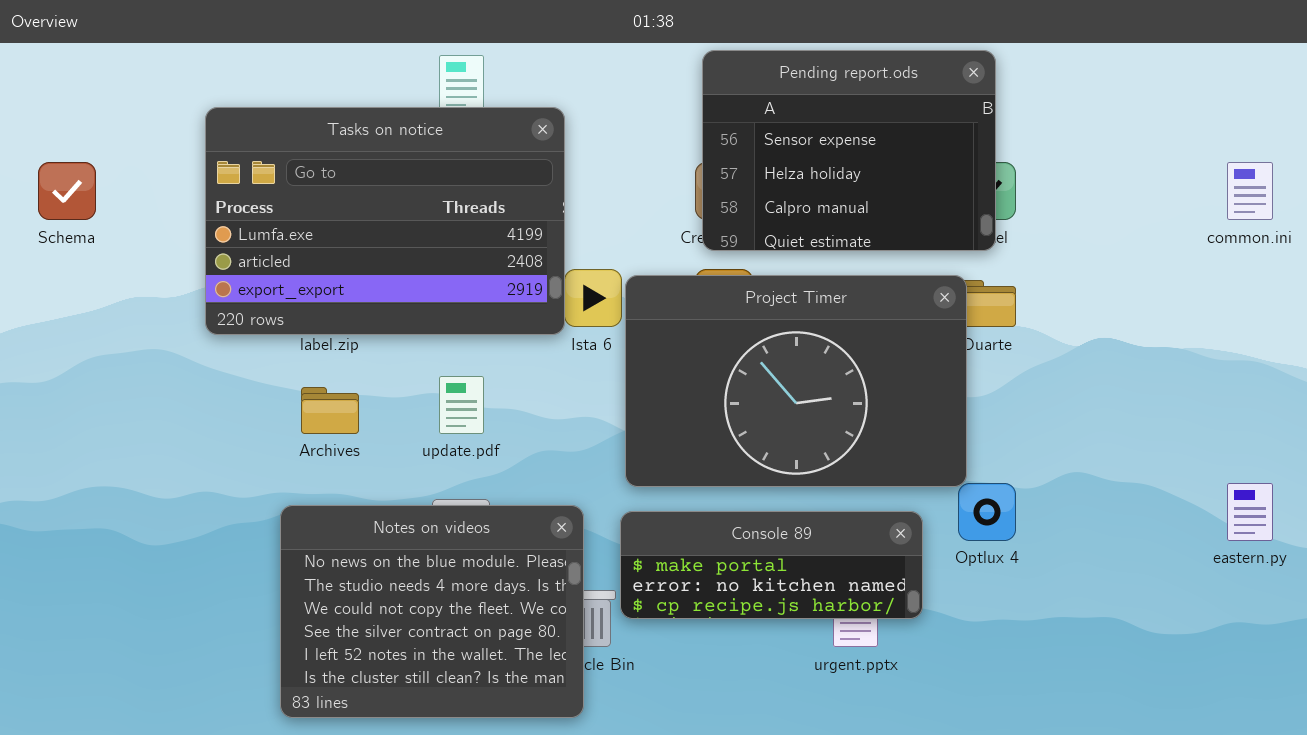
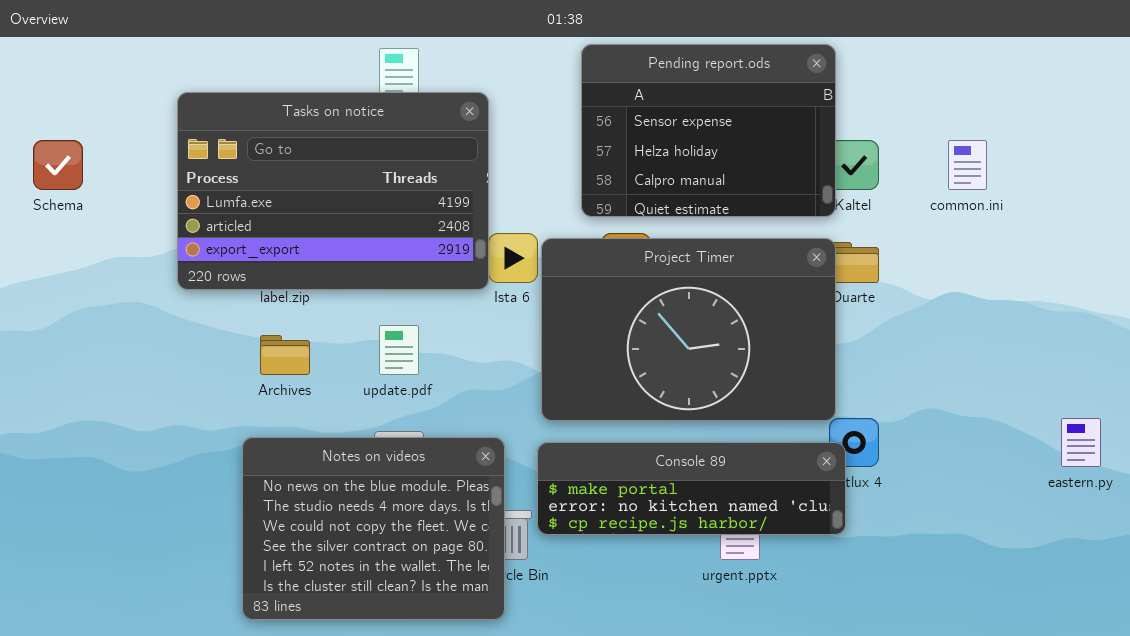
Pending report.ods: [702,50,996,251] -> [581,44,836,217], moved
common.ini: [1227,162,1273,220] -> [948,140,987,190], moved
Console 89: [620,511,923,619] -> [537,442,846,535], resized

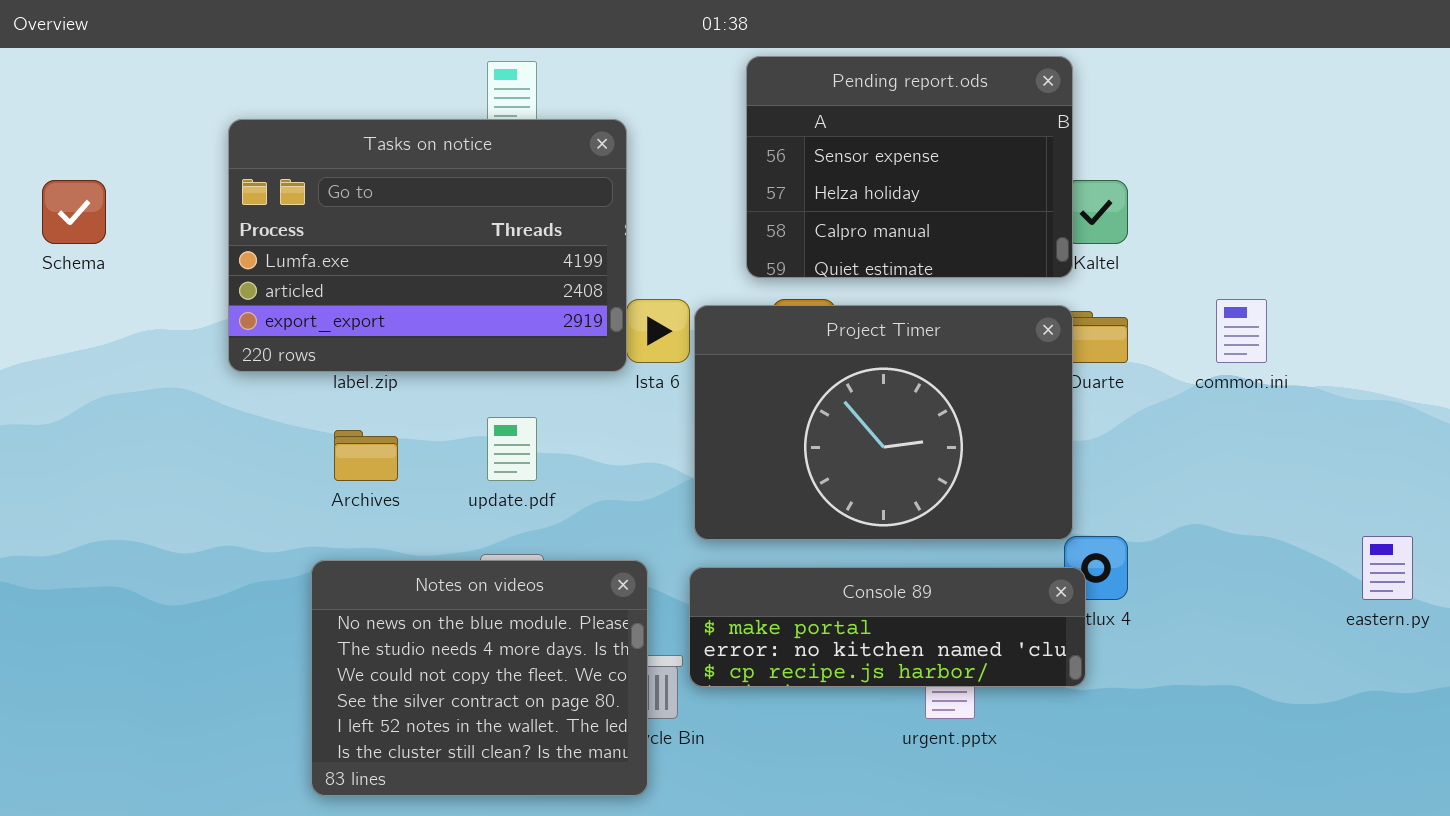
common.ini: [948,140,987,190] -> [1216,299,1267,363], moved

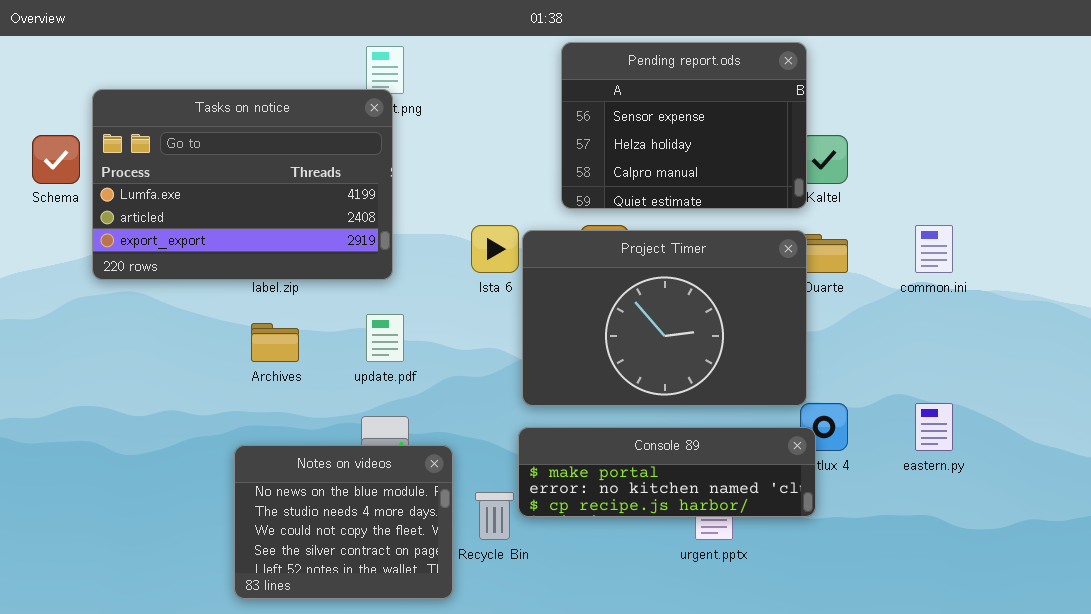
Tasks on notice: [228,119,627,372] -> [92,89,393,280], moved
eastern.py: [1362,536,1413,600] -> [915,403,953,451], moved
Notes on videos: [311,560,648,796] -> [234,445,453,599], resized

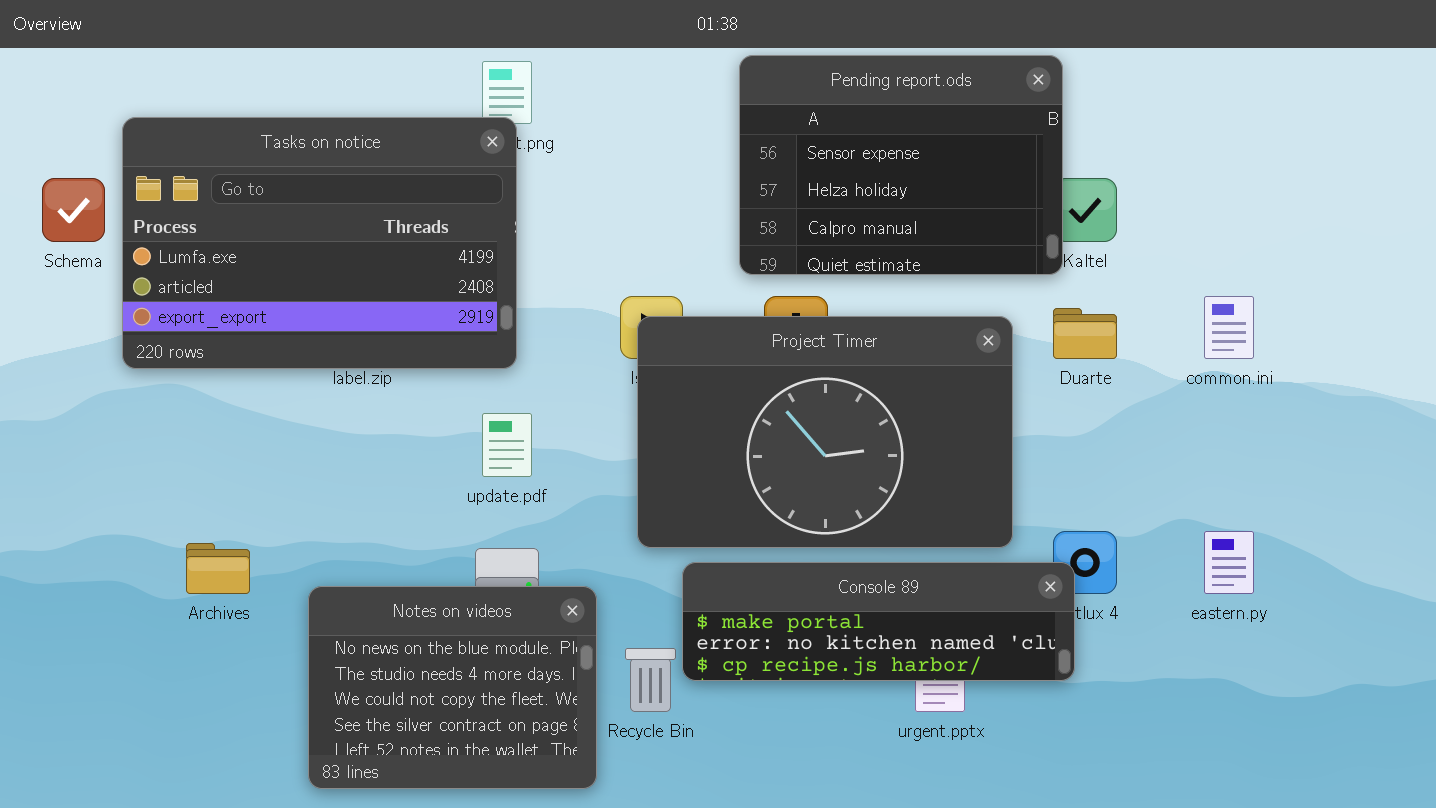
Project Timer: [522,230,807,406] -> [637,316,1013,548], moved
Archives: [251,323,299,362] -> [186,543,250,594], moved

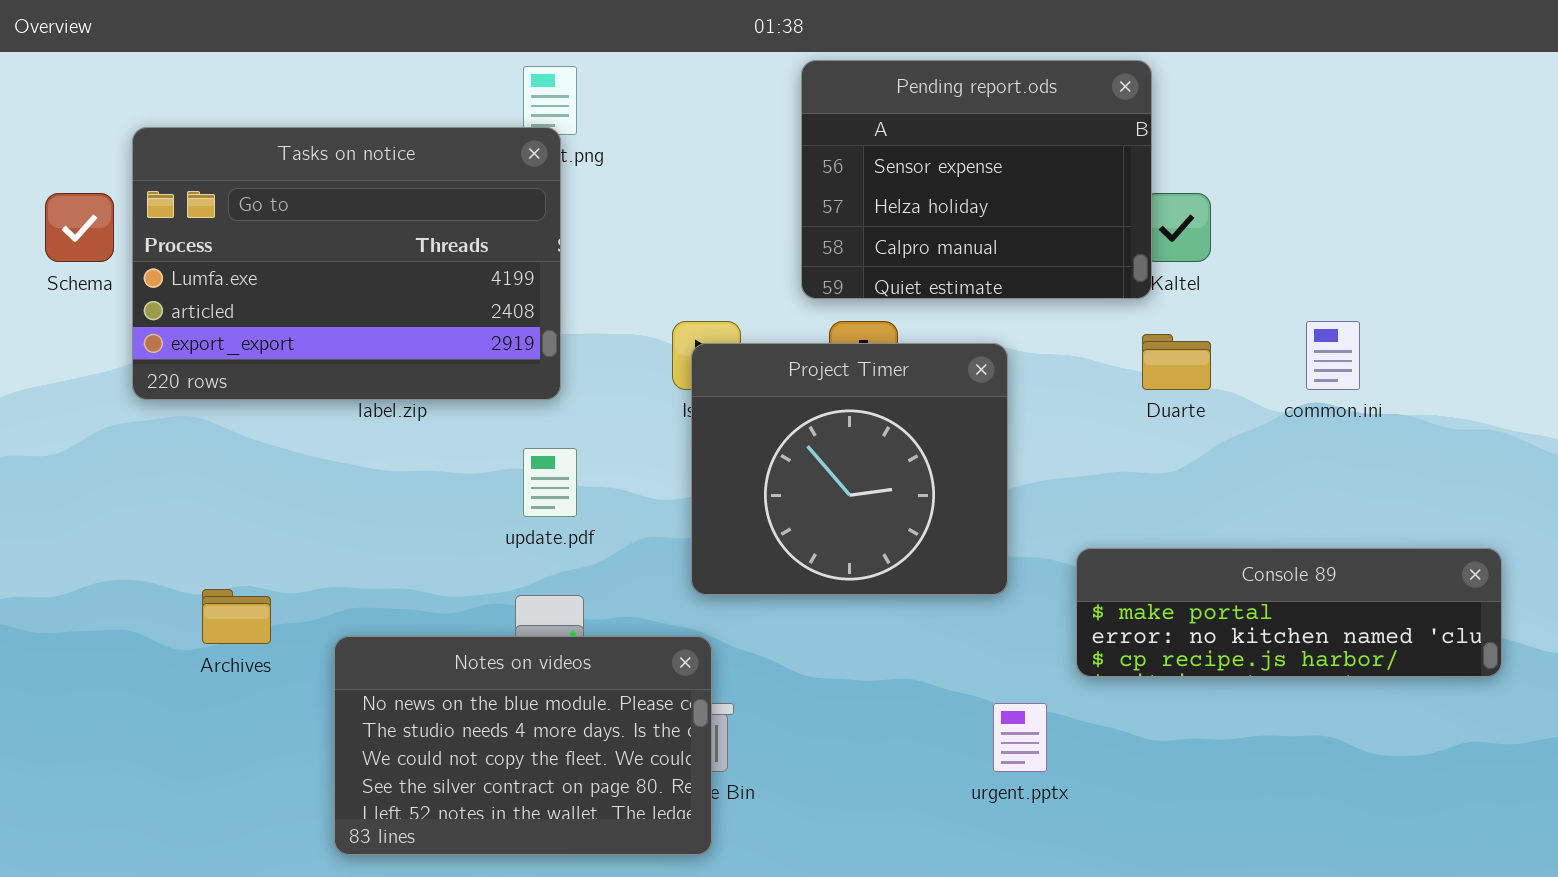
Project Timer: [637,316,1013,548] -> [691,343,1008,595], resized
Console 89: [682,562,1075,681] -> [1076,548,1502,677], moved
Notes on videos: [308,586,597,789] -> [334,636,712,855], resized

